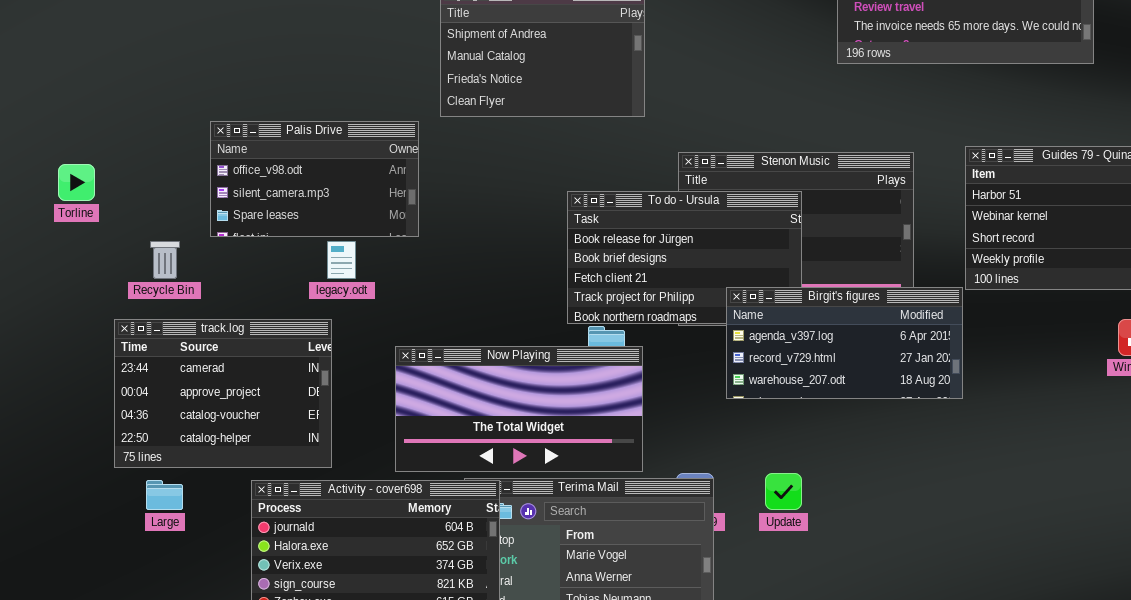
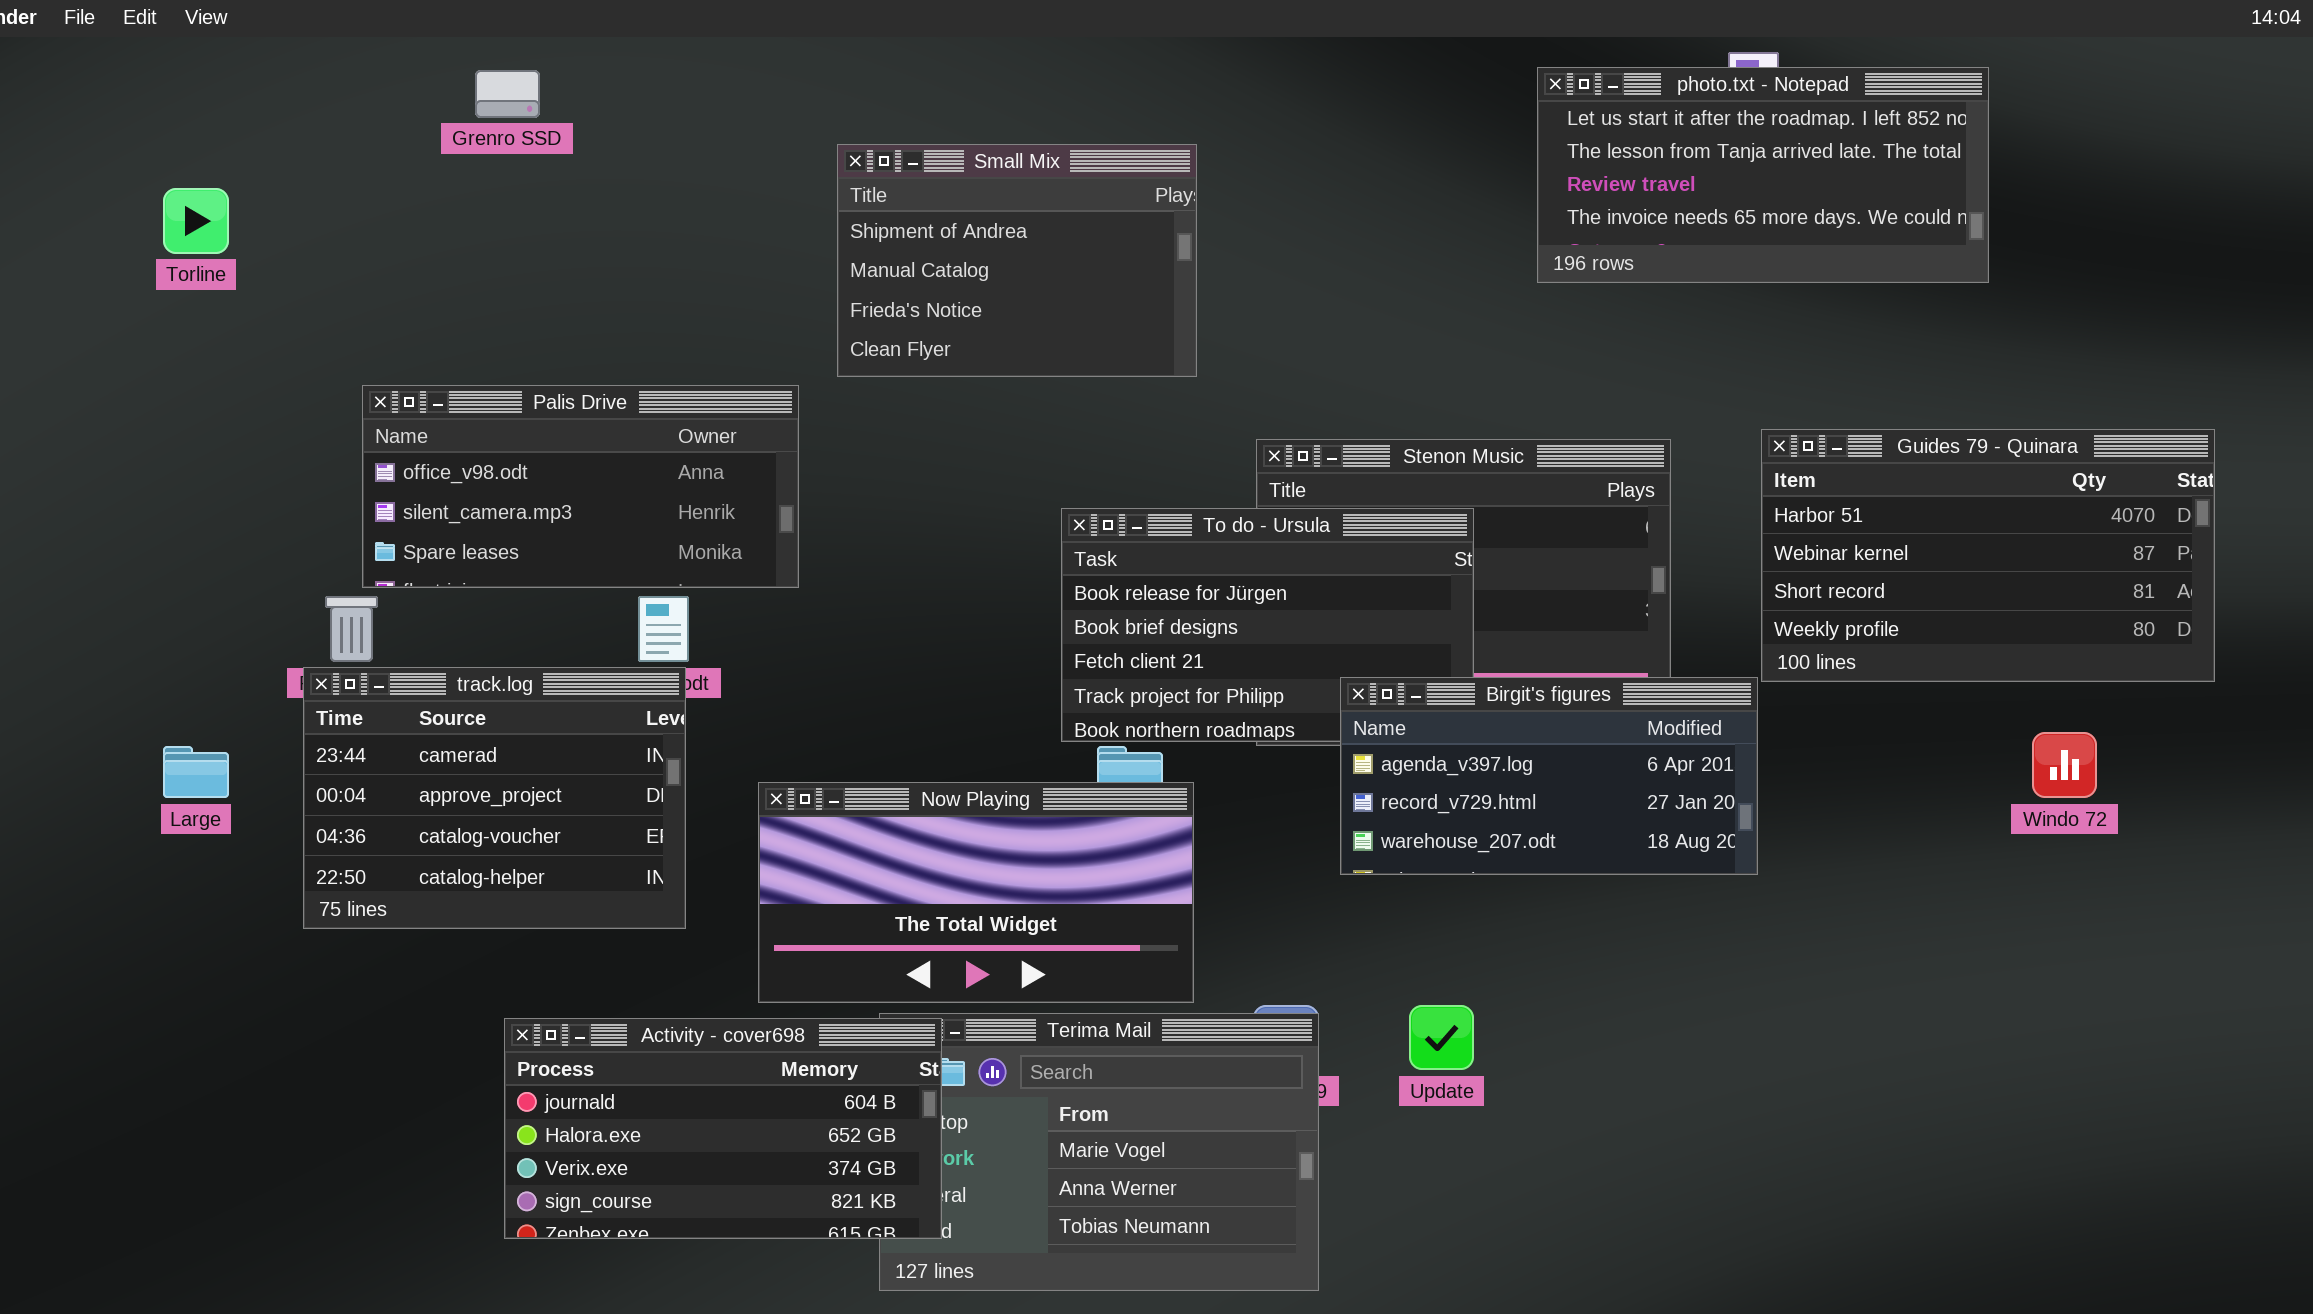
Palis Drive: [210,121,419,237] -> [362,385,799,588], resized
Torline: [58,164,95,201] -> [163,188,229,254], moved
track.log: [114,319,332,468] -> [303,667,686,929], moved
Large: [146,480,183,510] -> [163,746,229,798], moved

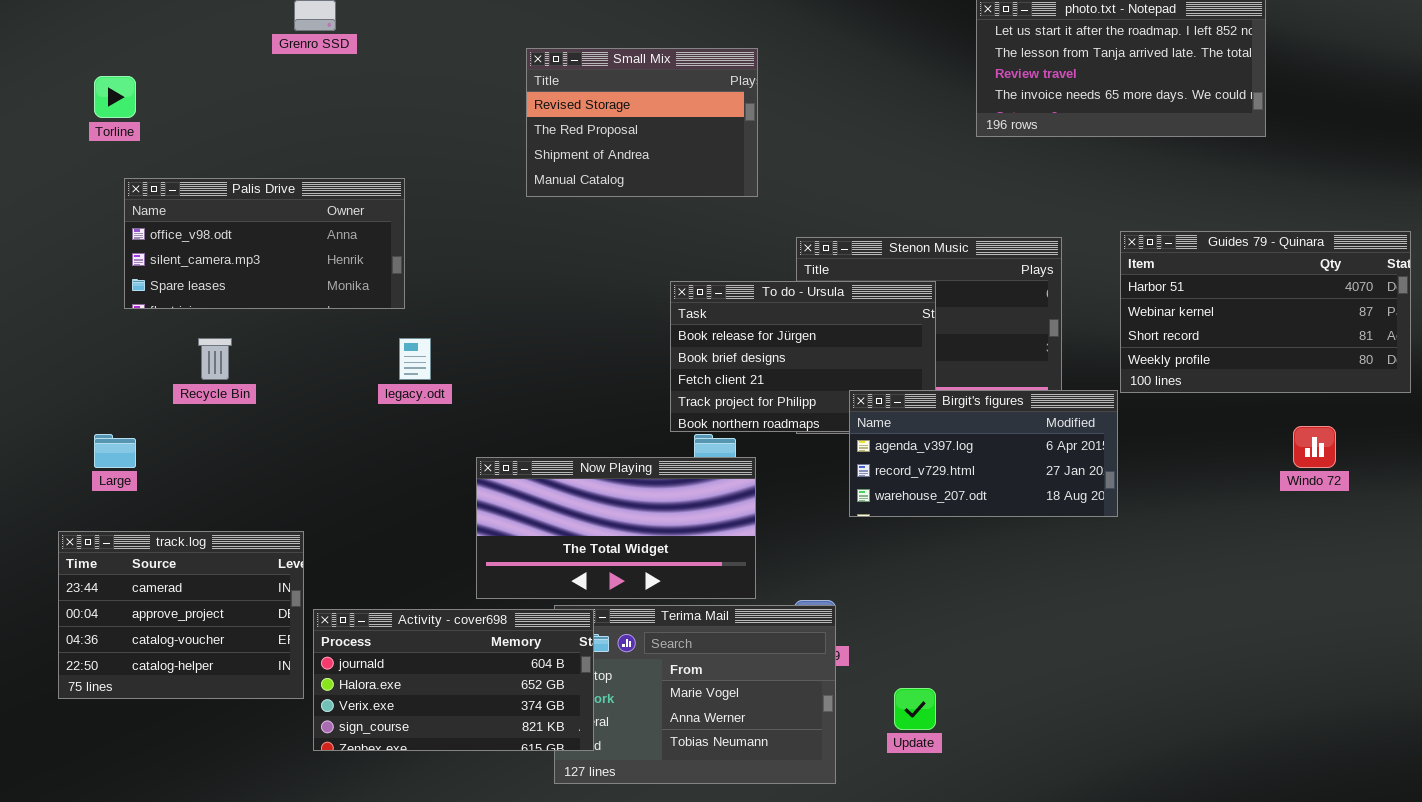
Small Mix: [837,144,1197,377] -> [526,48,758,197], scrolled up 2 rows
Palis Drive: [362,385,799,588] -> [124,178,405,309], moved
track.log: [303,667,686,929] -> [58,531,304,699], moved
Update: [1409,1005,1474,1070] -> [894,688,936,730], moved

